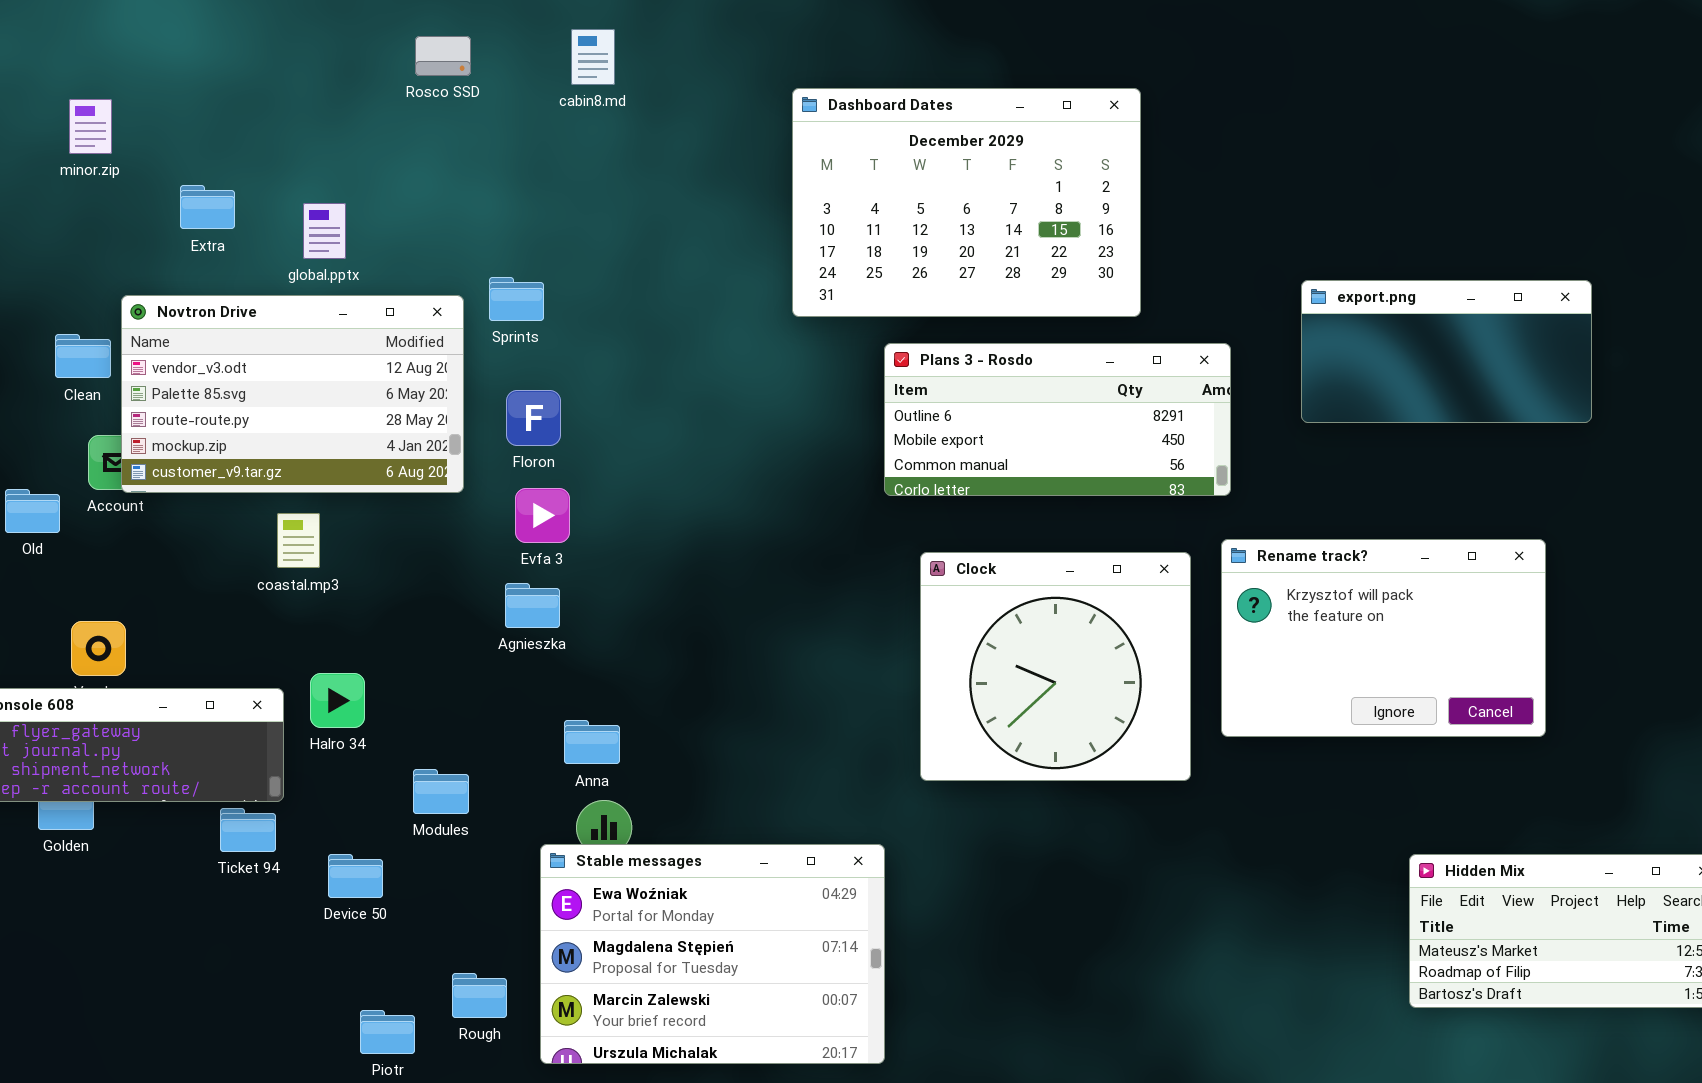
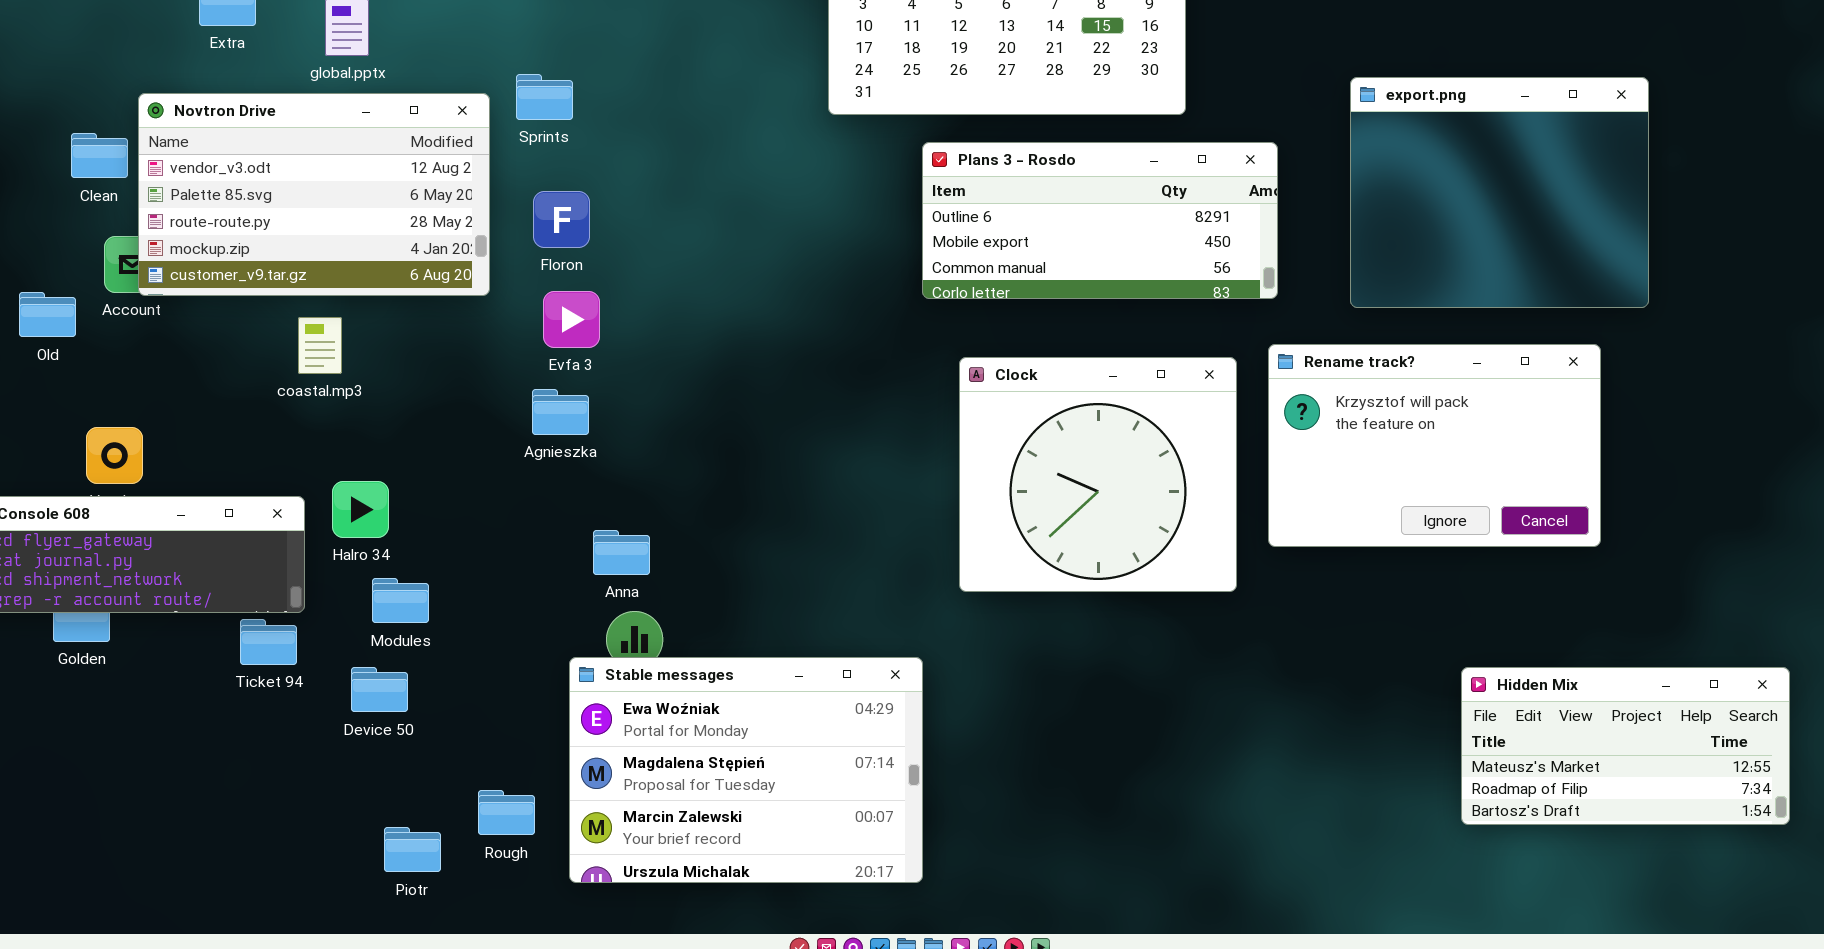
export.png: [1301,280,1592,423] -> [1350,77,1649,308], resized
Modules: [413,769,469,814] -> [372,578,429,623], moved

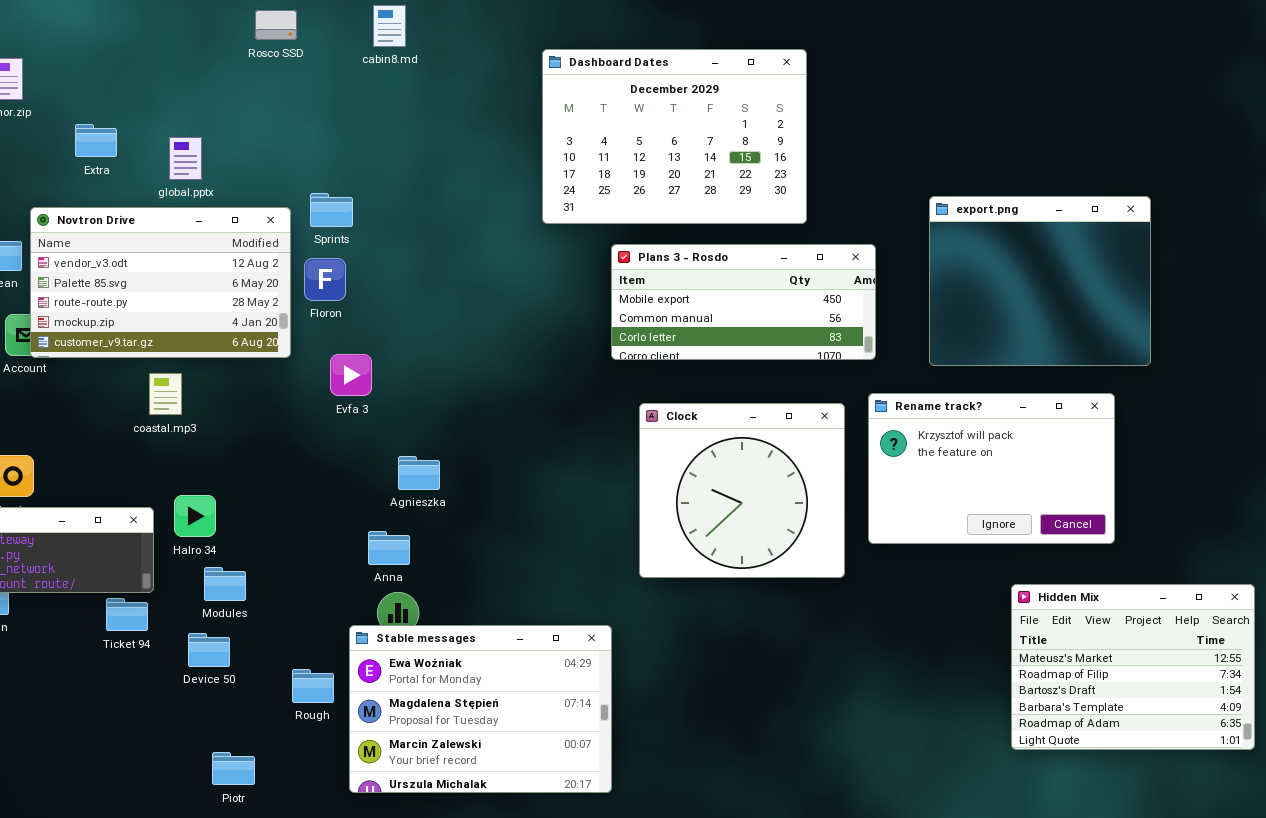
Plans 3 - Rosdo: [922,142,1278,299] -> [611,244,876,360], scrolled down 1 row
Floron: [533,191,590,248] -> [304,258,346,301], moved
Agnieszka: [532,389,589,435] -> [398,456,440,490], moved
Hidden Mix: [1461,667,1790,825] -> [1011,584,1255,750], resized
Rough: [478,790,535,835] -> [292,669,334,703], moved

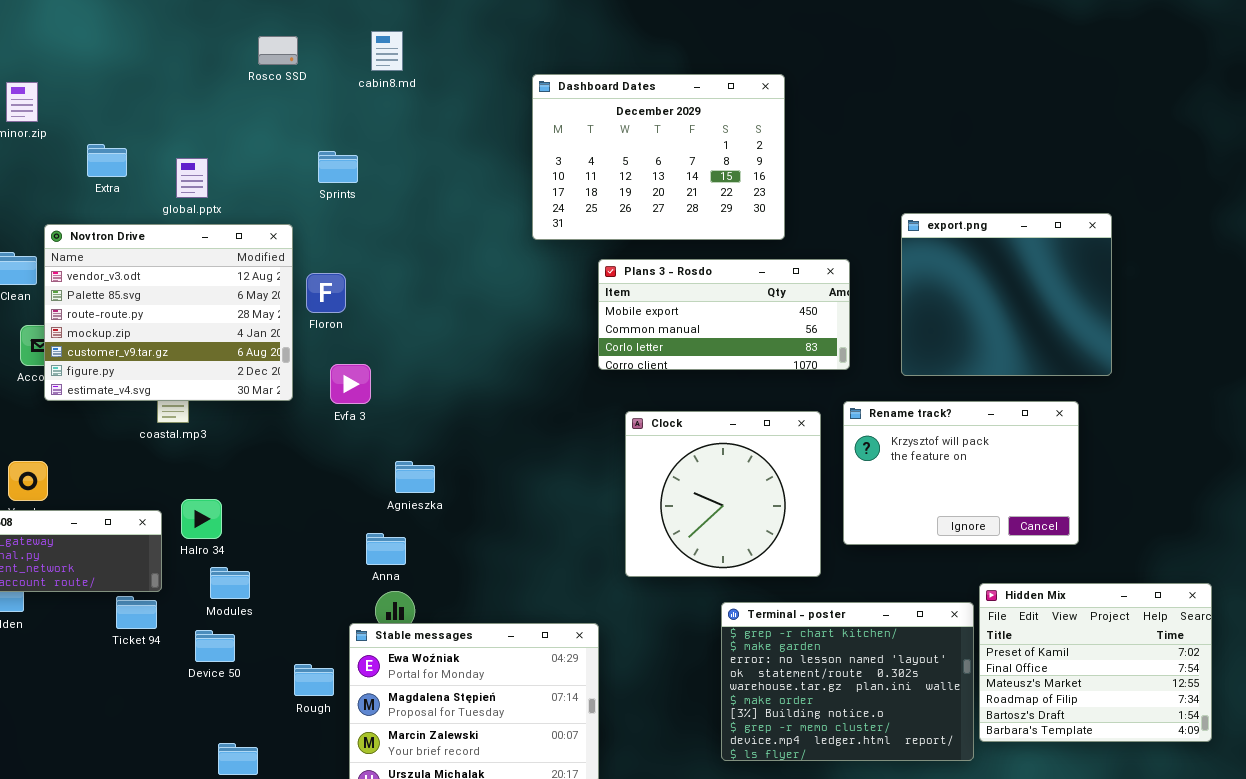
Sprints: [310,193,353,227] -> [318,151,358,183], moved
Novtron Drive: [30,207,291,358] -> [44,224,293,401], resized
Hidden Mix: [1011,584,1255,750] -> [979,583,1212,742], scrolled up 2 rows
Terminal - poster: none -> [721,602,974,761], opened

